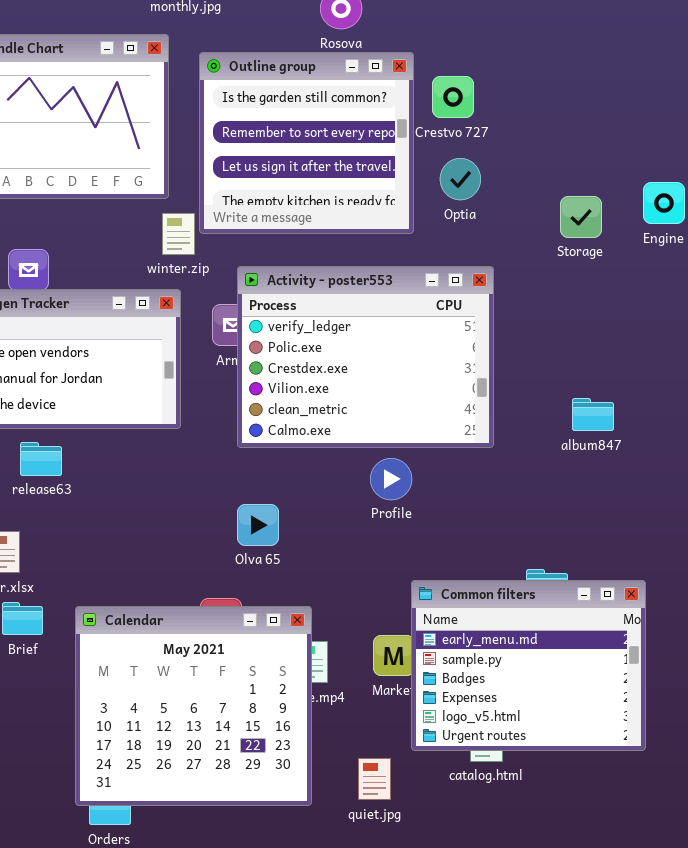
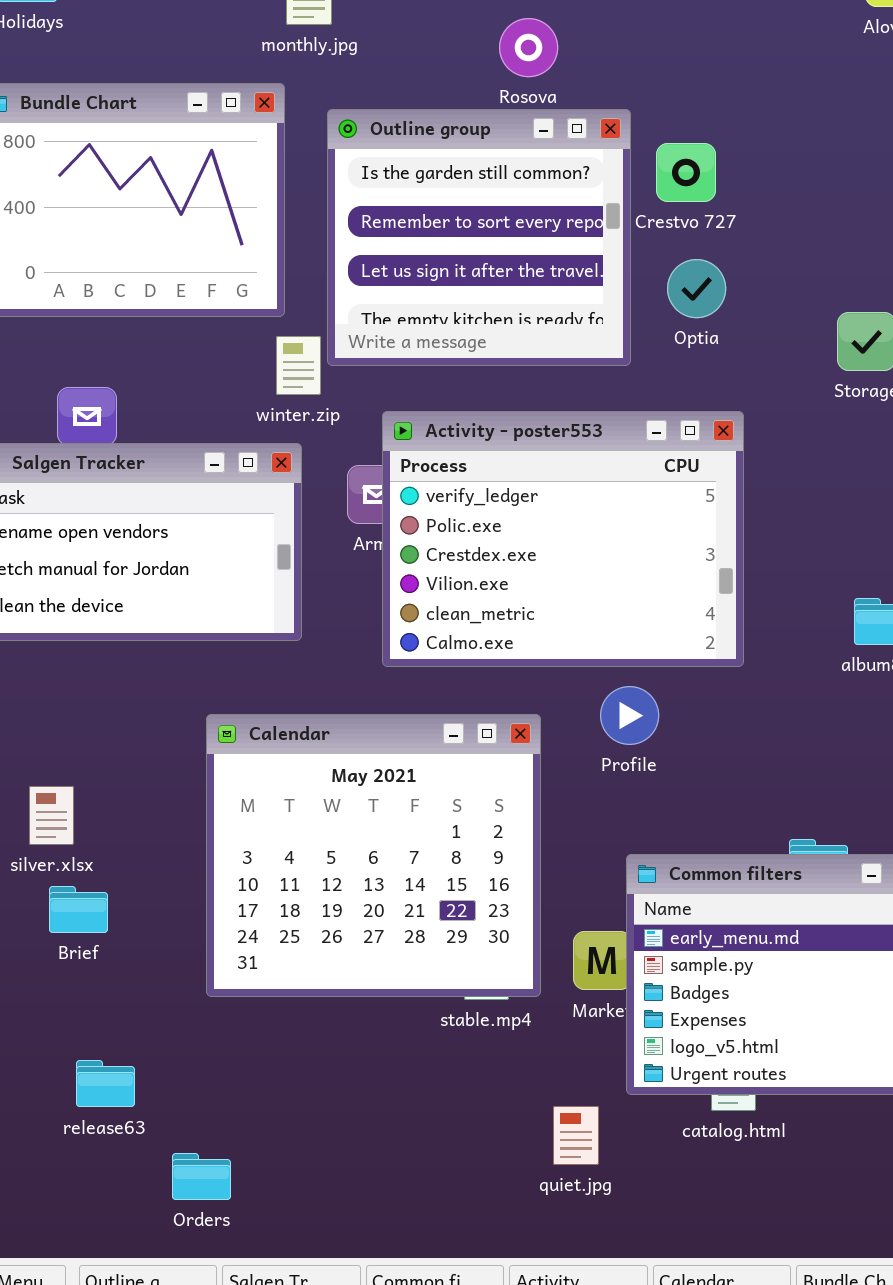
release63: [20,442,62,476] -> [76,1060,135,1107], moved
Profile: [370,458,412,500] -> [600,686,659,745], moved
Calendar: [75,606,312,806] -> [206,714,541,997], moved

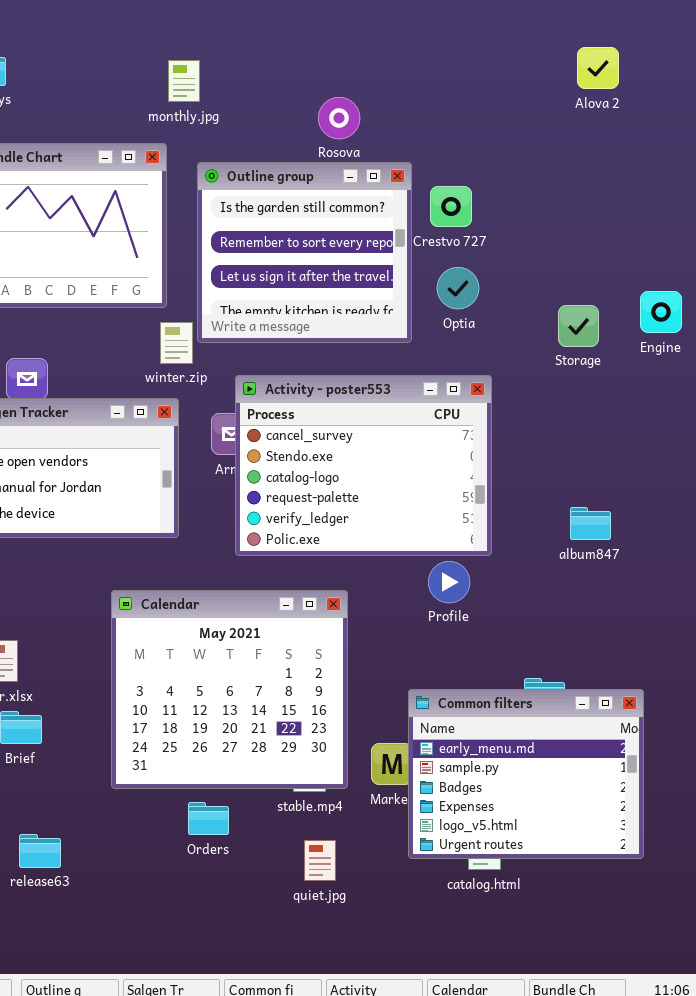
Activity - poster553: [382,411,744,667] -> [235,375,492,556], scrolled up 4 rows
Profile: [600,686,659,745] -> [428,561,470,603], moved
quiet.jpg: [553,1106,599,1165] -> [304,840,336,881], moved
Orders: [172,1153,231,1200] -> [188,802,229,835], moved

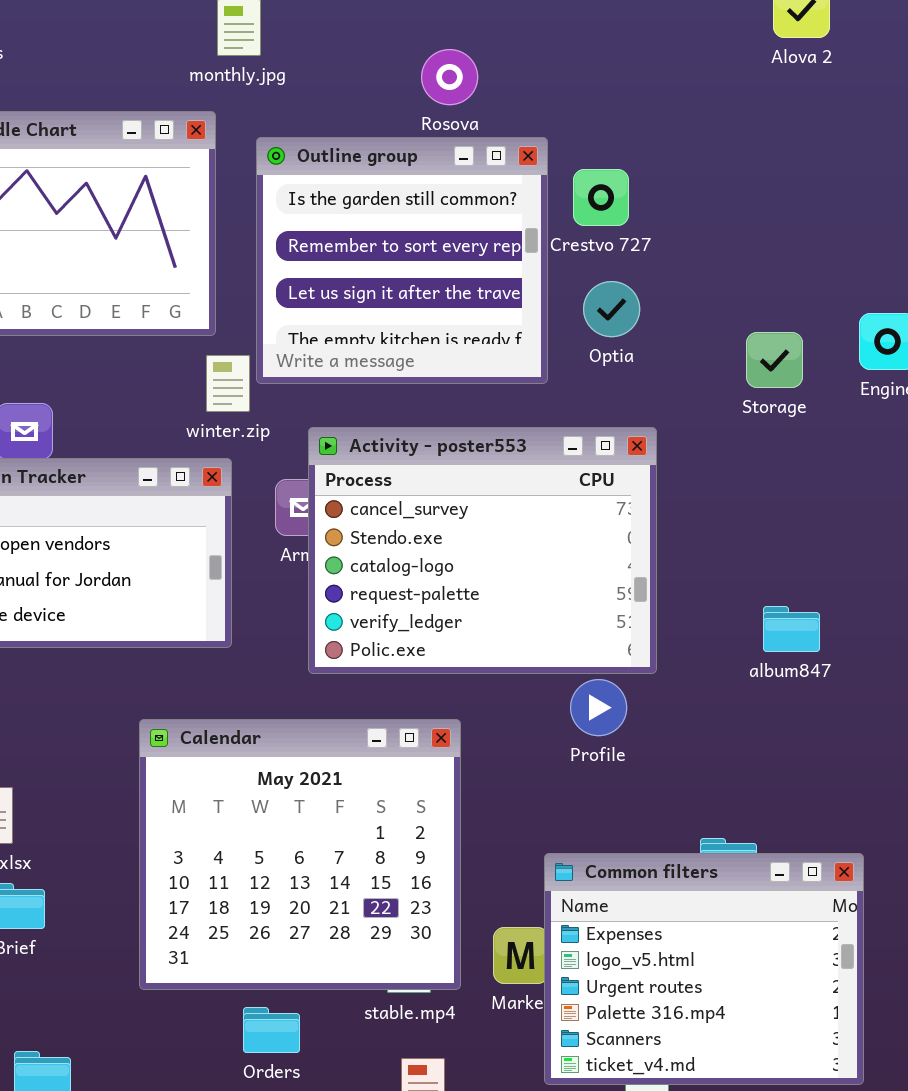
Common filters: [408,689,644,859] -> [544,853,864,1085], scrolled down 3 rows

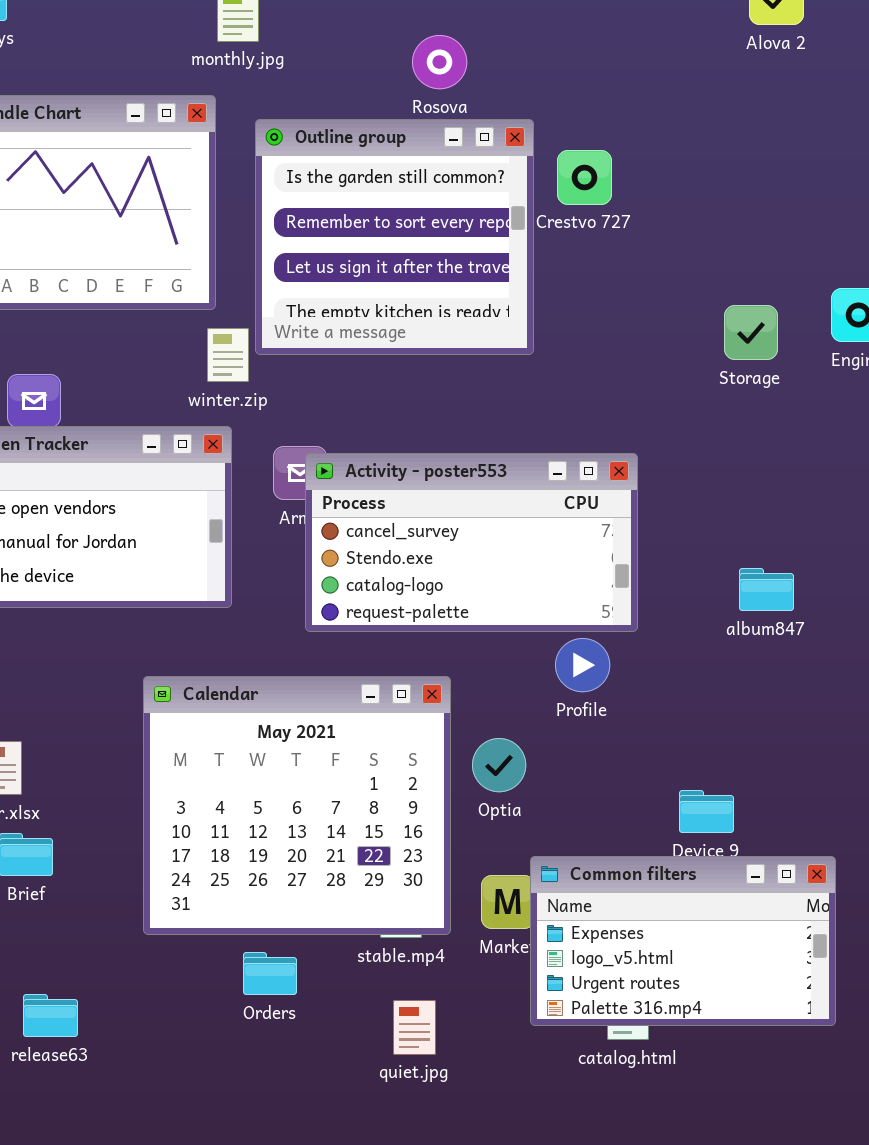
Optia: [583,281,640,337] -> [472,738,526,792], moved
Activity - poster553: [308,427,657,674] -> [305,453,638,632], resized
Common filters: [544,853,864,1085] -> [530,856,836,1026], resized

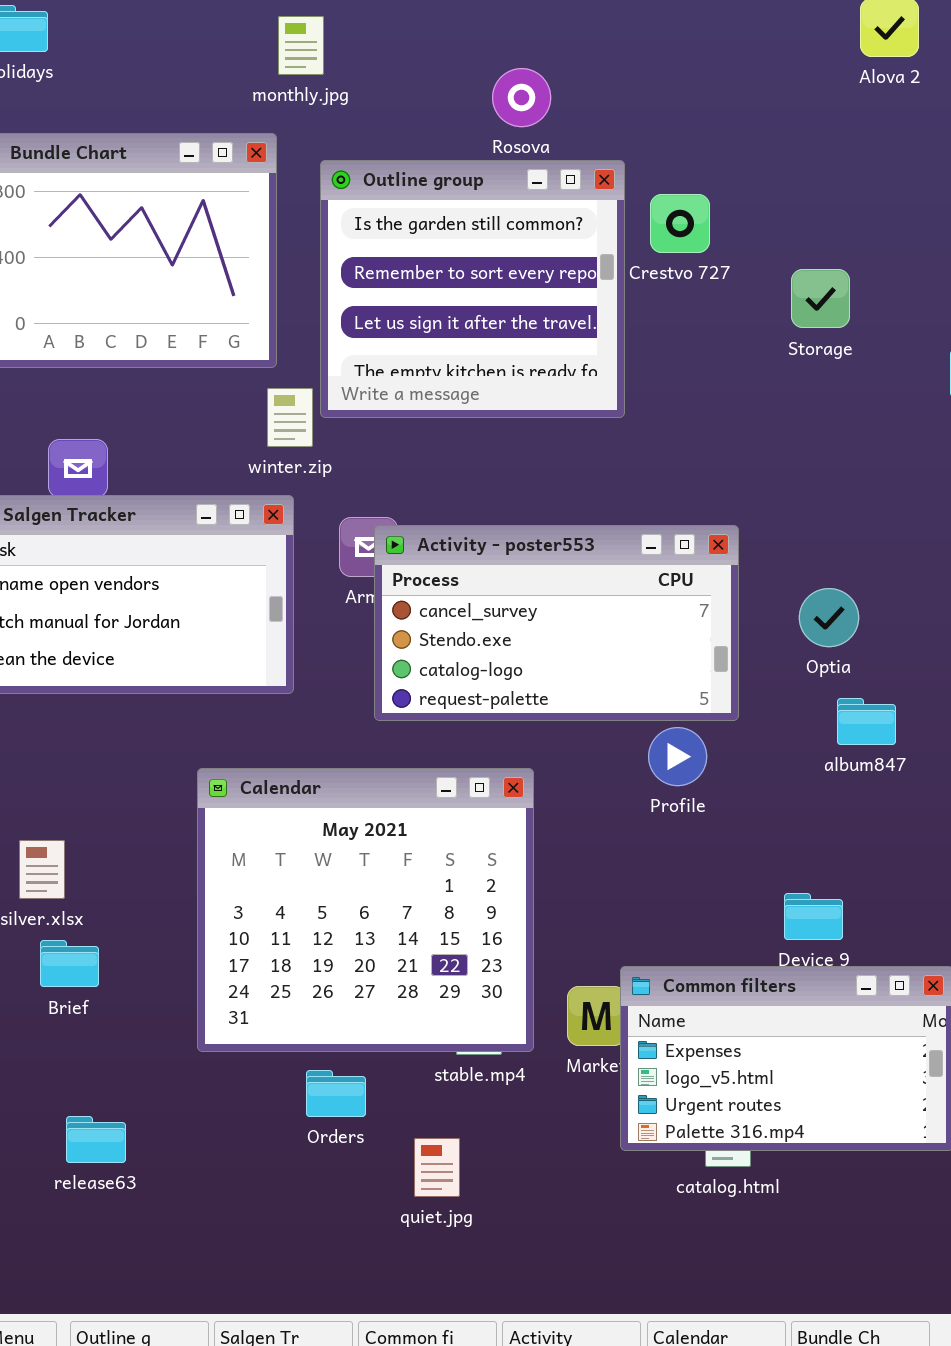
Storage: [724,305,778,360] -> [791,269,850,328], moved
album847: [739,568,794,611] -> [837,698,896,745], moved
Optia: [472,738,526,792] -> [799,588,859,647], moved
quiet.jpg: [393,1000,436,1055] -> [414,1138,460,1197], moved

